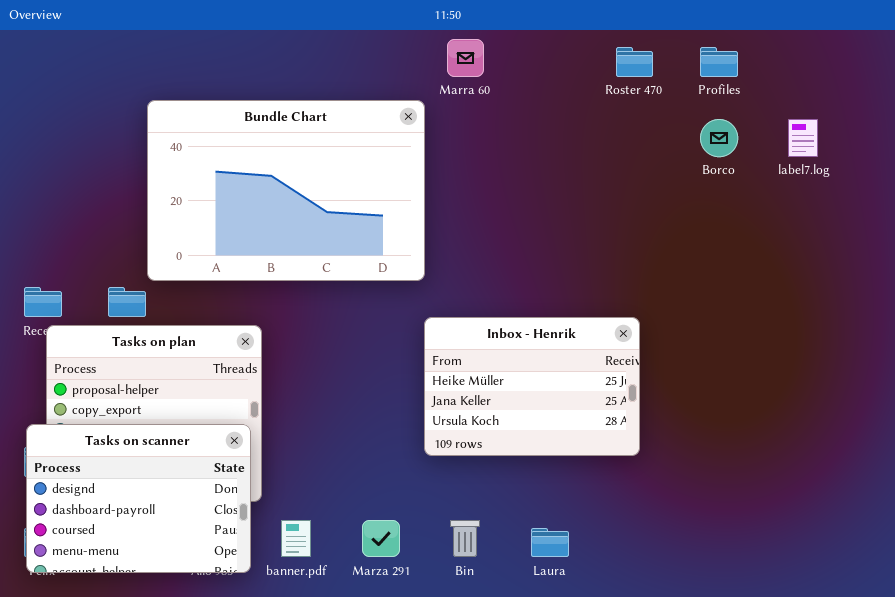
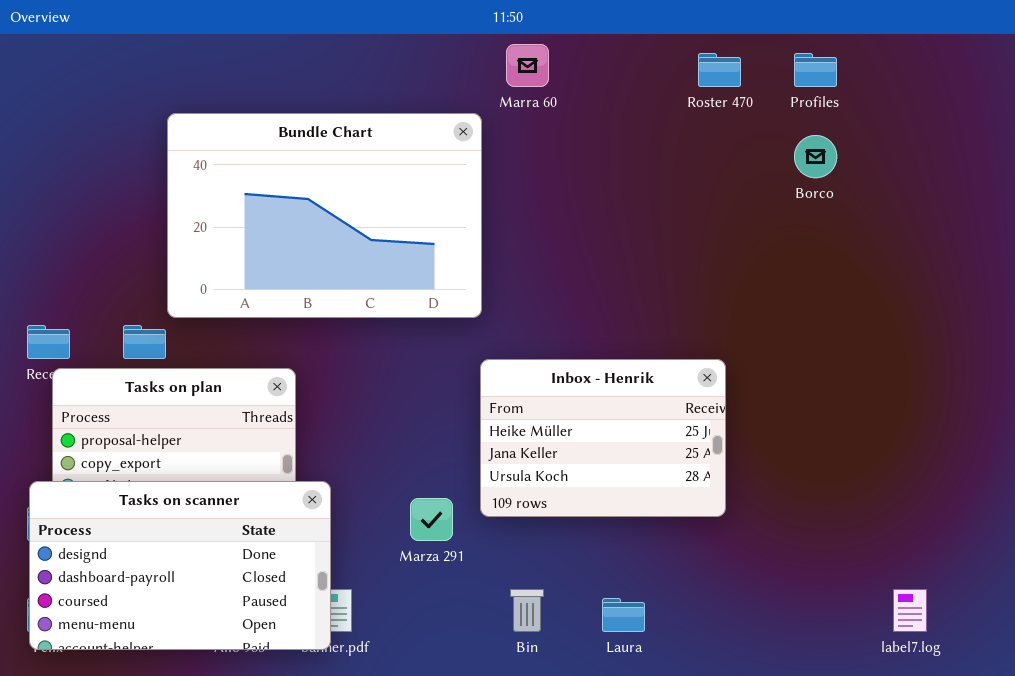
label7.log: [788,119,818,157] -> [893,589,927,632], moved
Tasks on scanner: [26,424,251,573] -> [29,481,331,650], resized
Marza 291: [362,520,400,557] -> [410,498,453,541], moved

